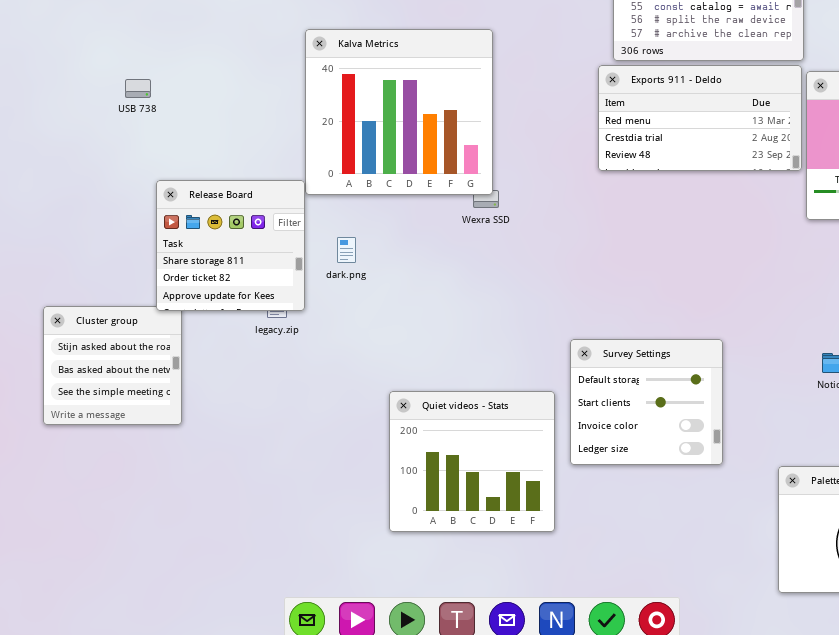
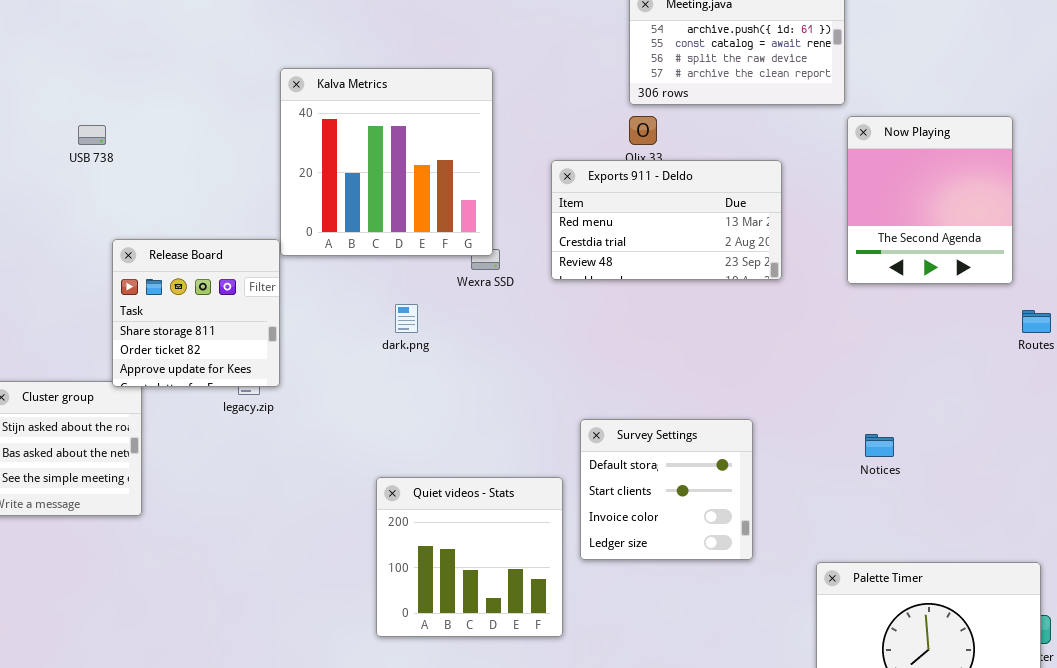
Exports 911 - Deldo: [598,65,802,171] -> [551,160,782,280], moved
dark.png: [337,237,356,263] -> [395,304,418,333], moved

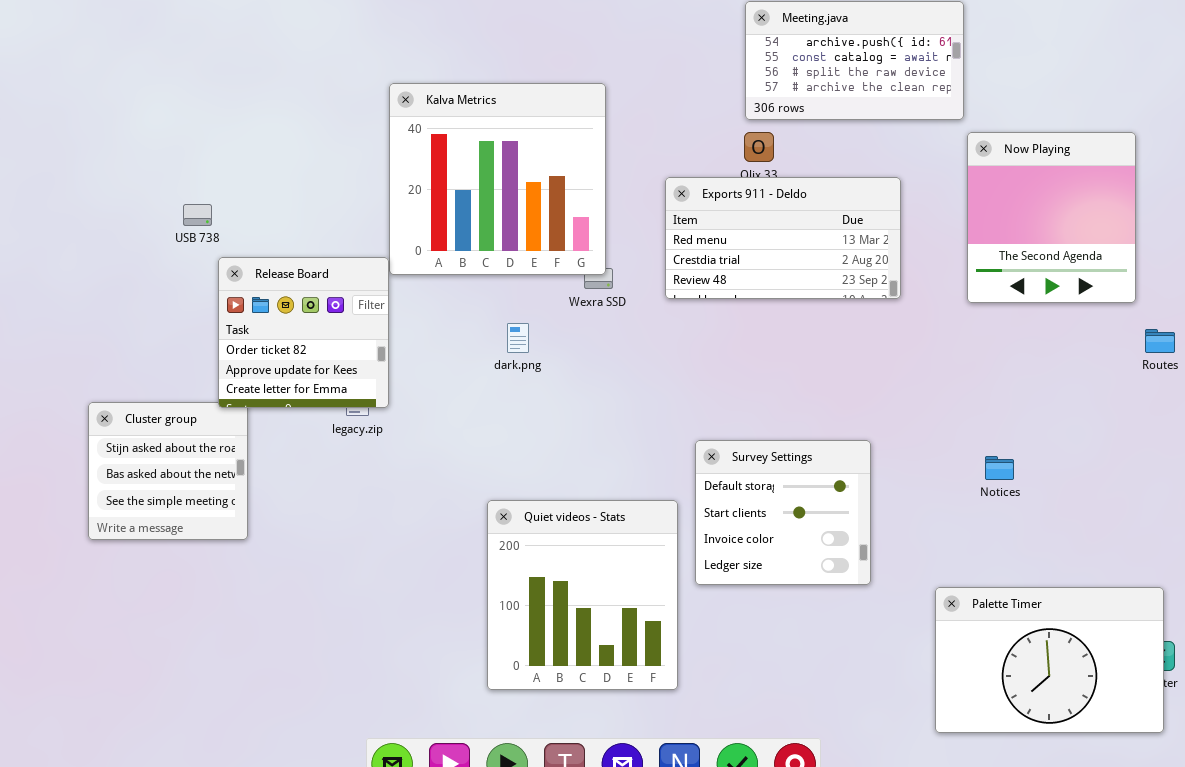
USB 738: [78,125,106,145] -> [183,204,212,226], moved
Release Board: [112,239,280,387] -> [218,257,389,408], scrolled down 1 row
Quiet videos - Stats: [376,477,563,637] -> [487,500,678,690], resized

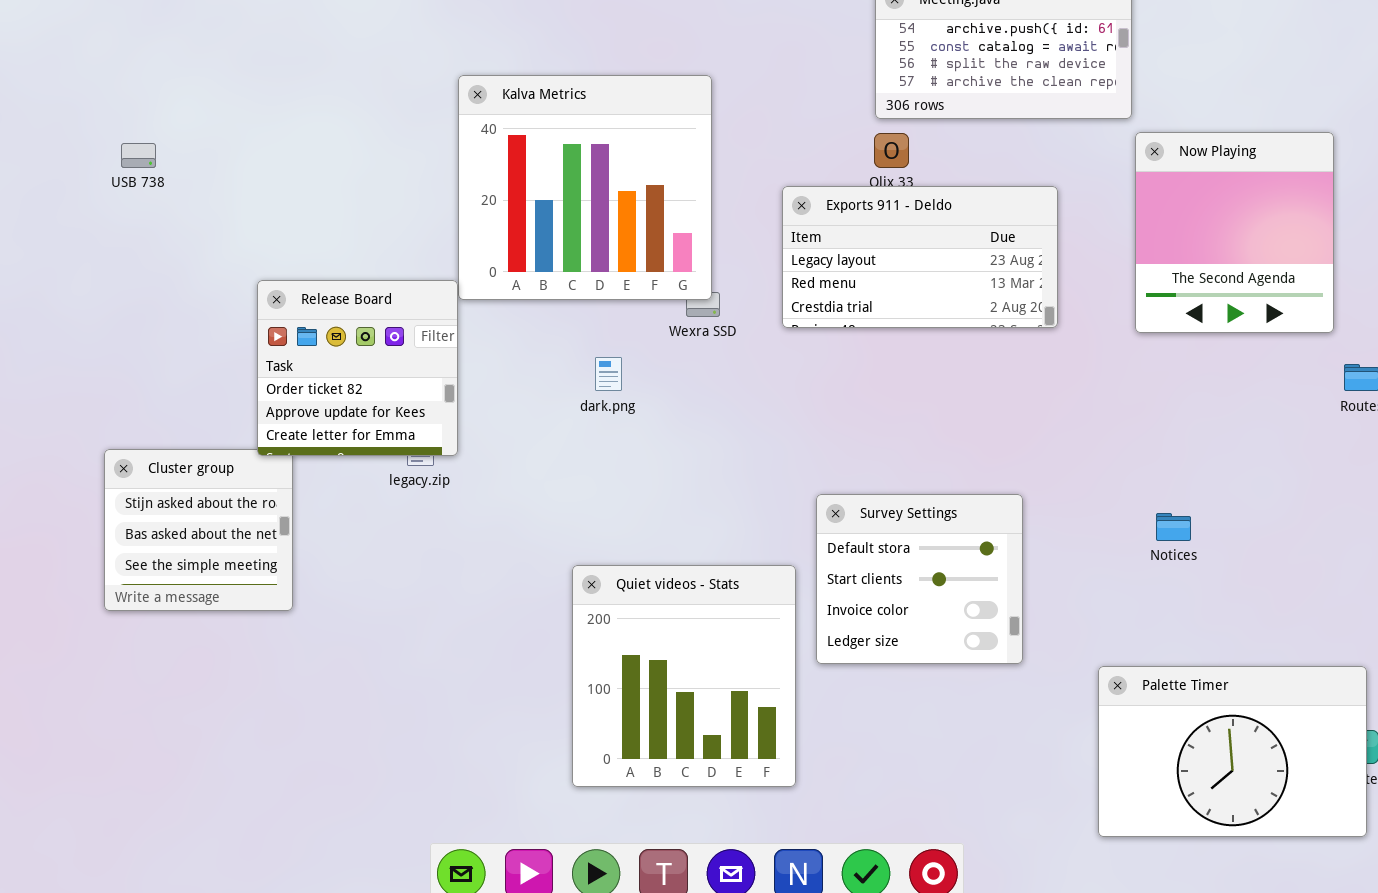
Exports 911 - Deldo: [665,177,901,299] -> [782,186,1058,328], scrolled up 1 row
USB 738: [183,204,212,226] -> [121,143,156,168], moved

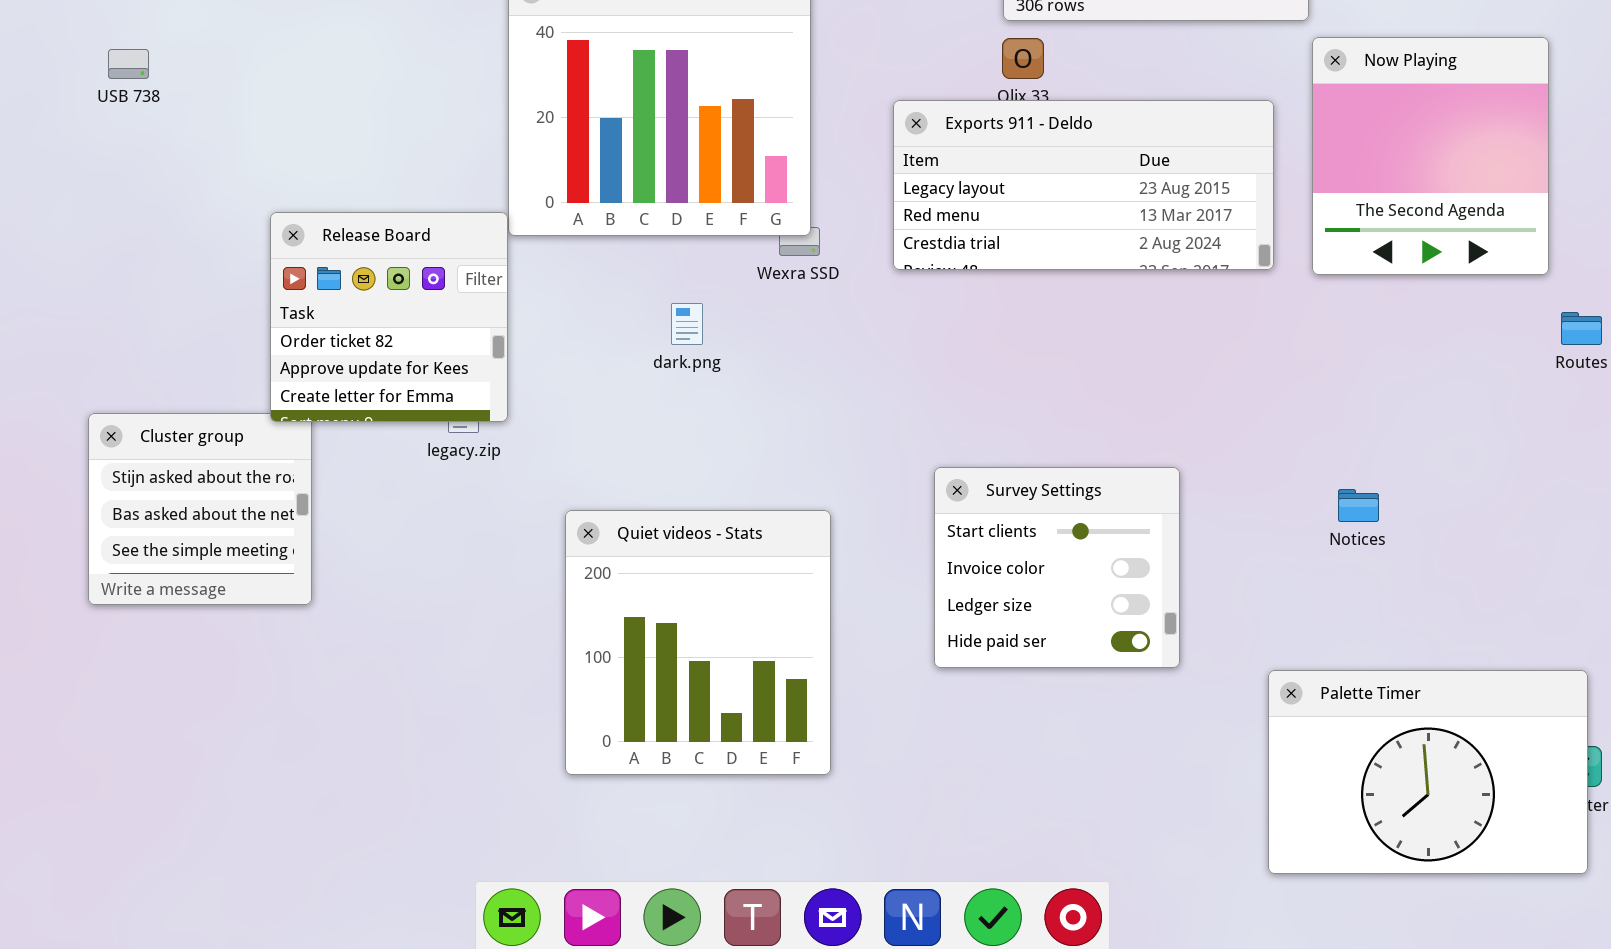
Exports 911 - Deldo: [782,186,1058,328] -> [893,100,1274,270], resized
Survey Settings: [816,494,1023,664] -> [934,467,1180,668], scrolled down 1 row
Quiet videos - Stats: [572,565,796,787] -> [565,510,831,775], moved

